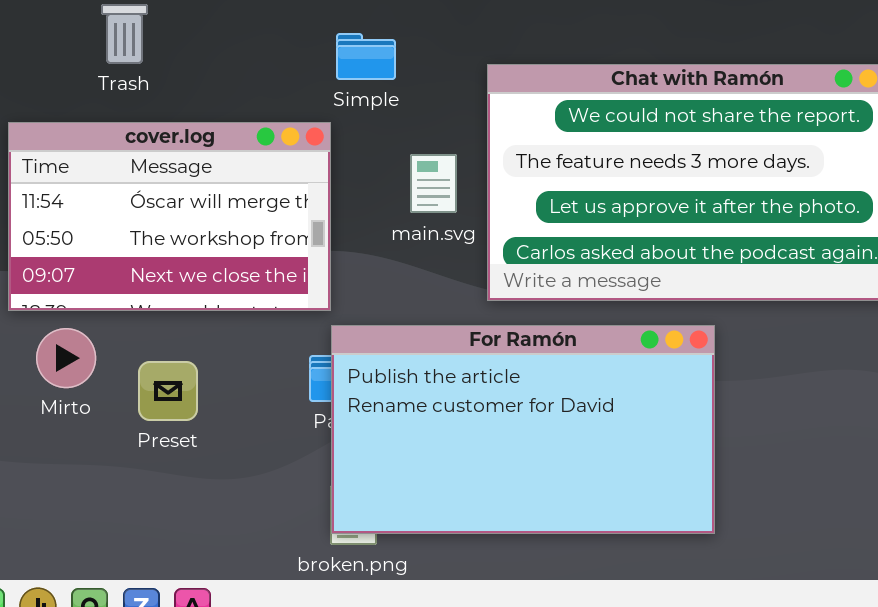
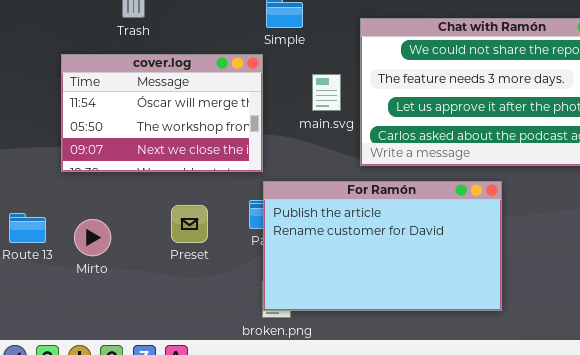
Mirto: [36,328,96,388] -> [74,219,111,256], moved
Preset: [138,361,198,421] -> [171,205,208,243], moved

